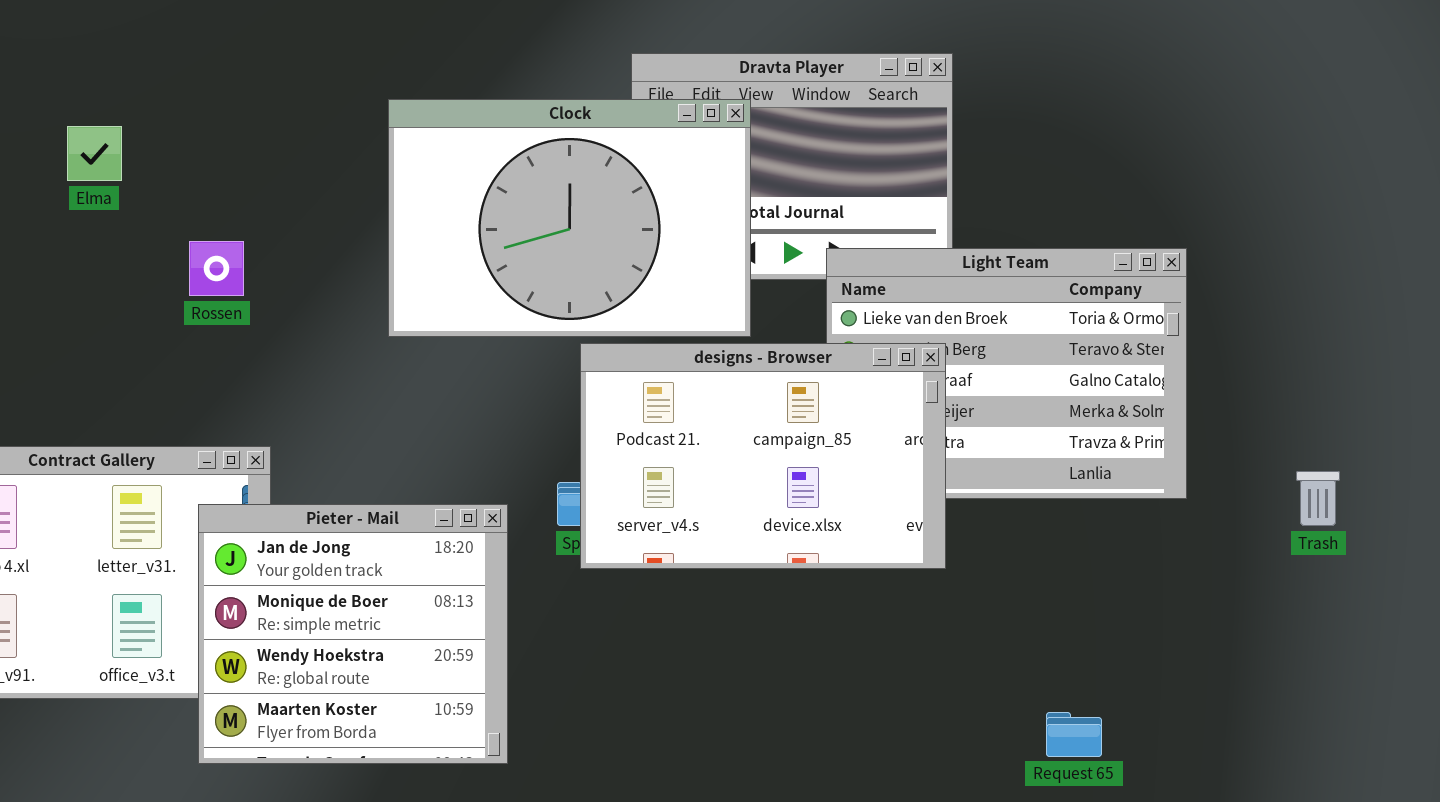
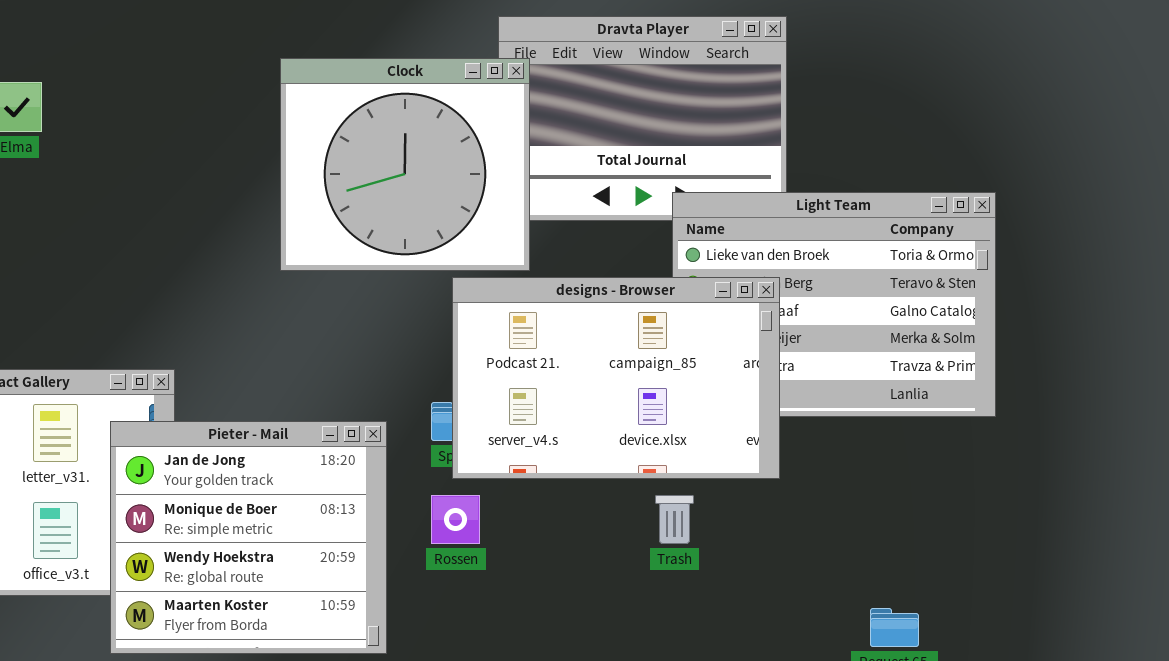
Clock: [388,99,751,337] -> [280,58,530,271], resized
Rossen: [189,241,244,296] -> [431,495,480,544], moved
Trash: [1296,471,1340,526] -> [655,495,694,544], moved

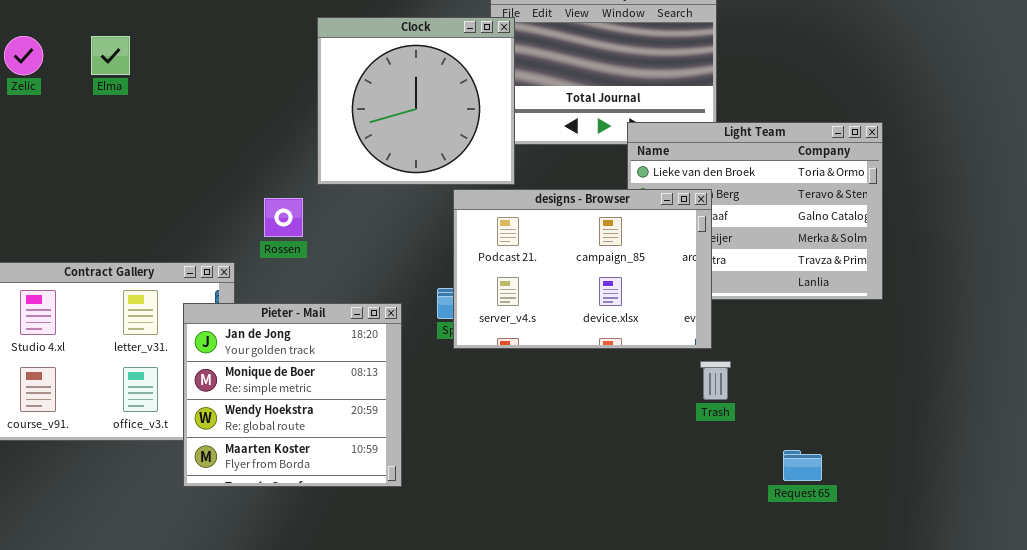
Rossen: [431,495,480,544] -> [264,198,303,237], moved
Trash: [655,495,694,544] -> [700,361,731,400], moved

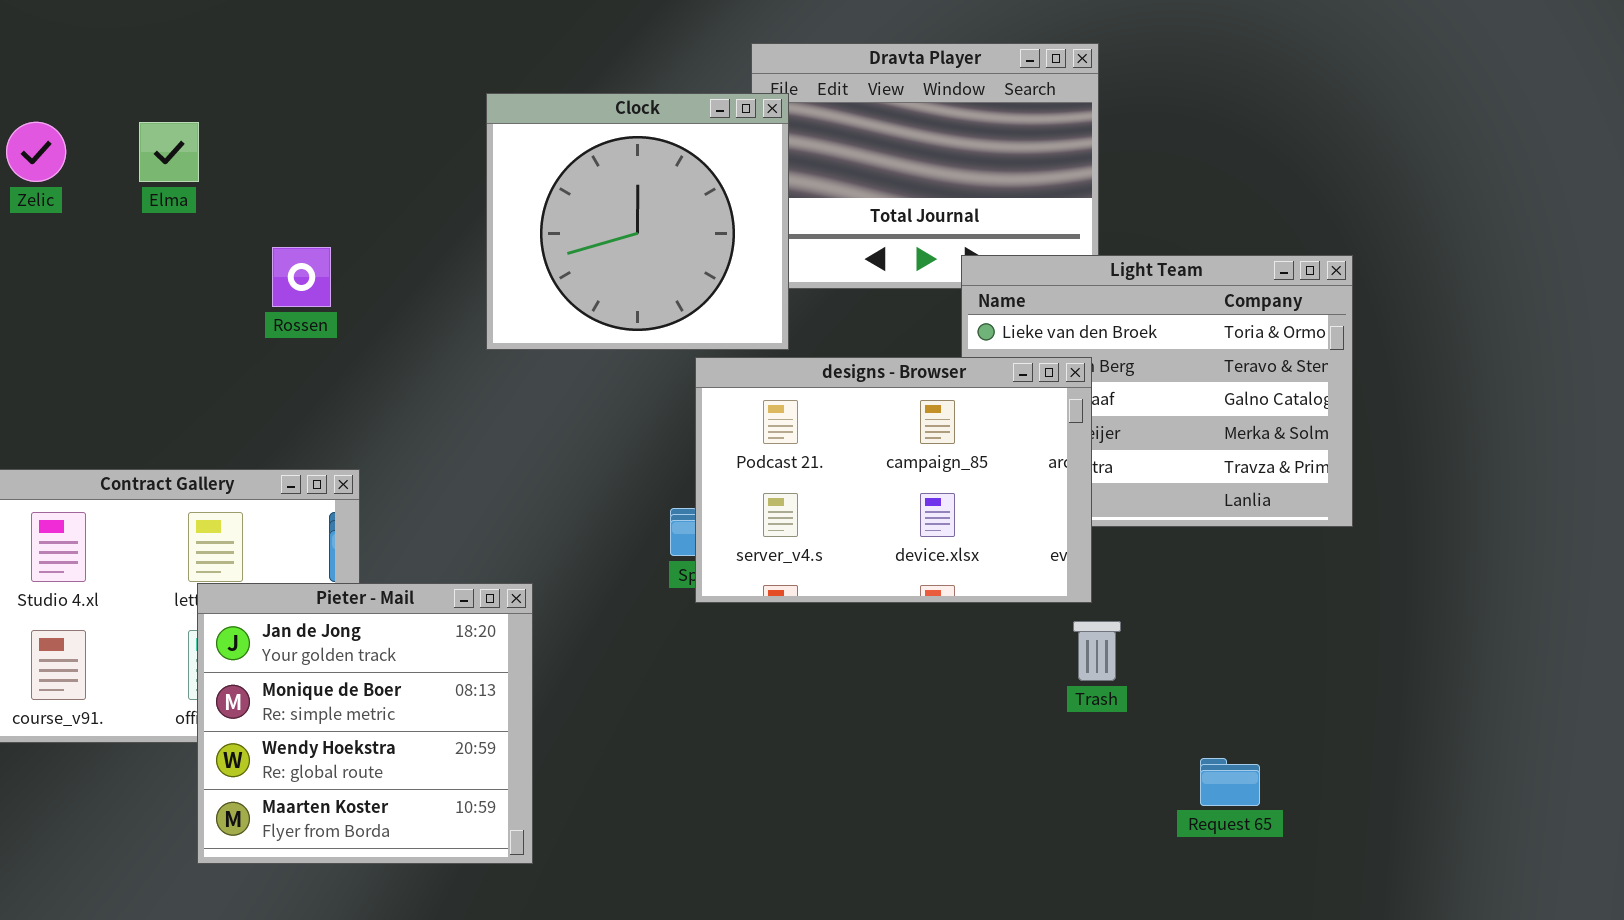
Rossen: [264,198,303,237] -> [272,247,331,307], moved
Pieter - Mail: [183,303,402,487] -> [197,583,533,864], moved

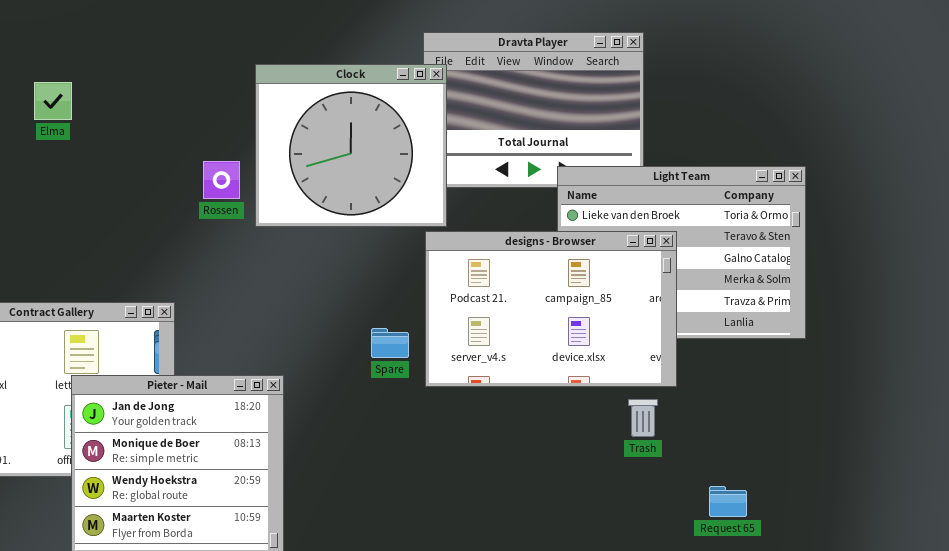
Rossen: [272,247,331,307] -> [203,161,240,199], moved
designs - Browser: [695,357,1092,603] -> [425,231,677,387], moved

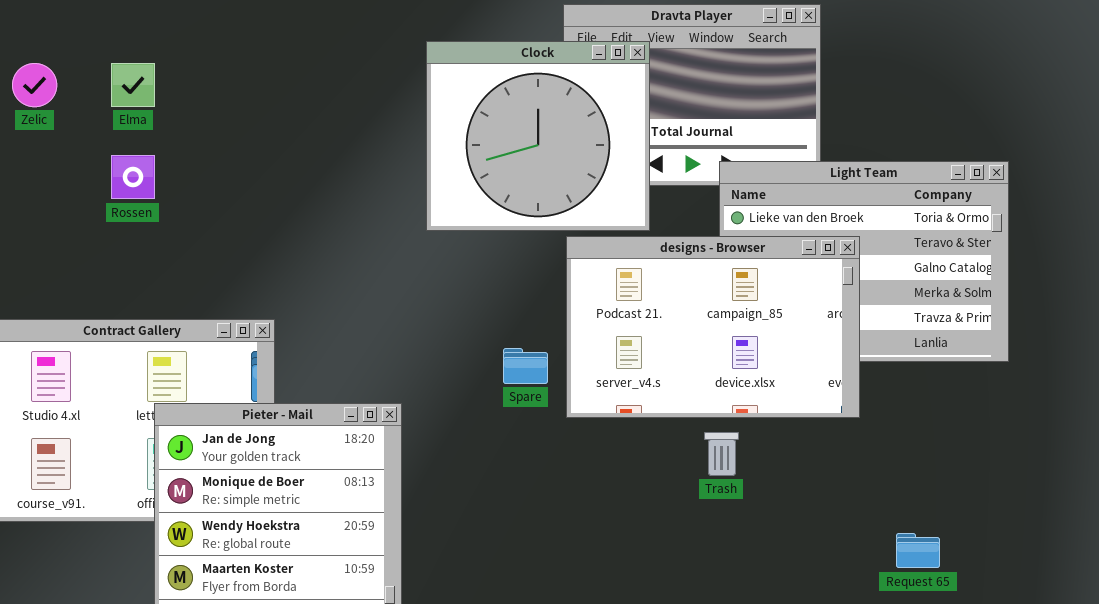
Clock: [255,64,447,227] -> [426,41,650,231], moved
Rossen: [203,161,240,199] -> [111,155,155,199], moved
Trash: [628,399,658,437] -> [704,432,739,476], moved

